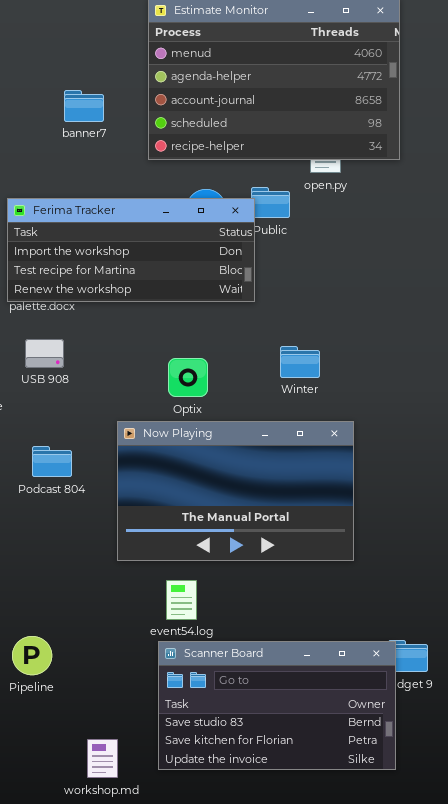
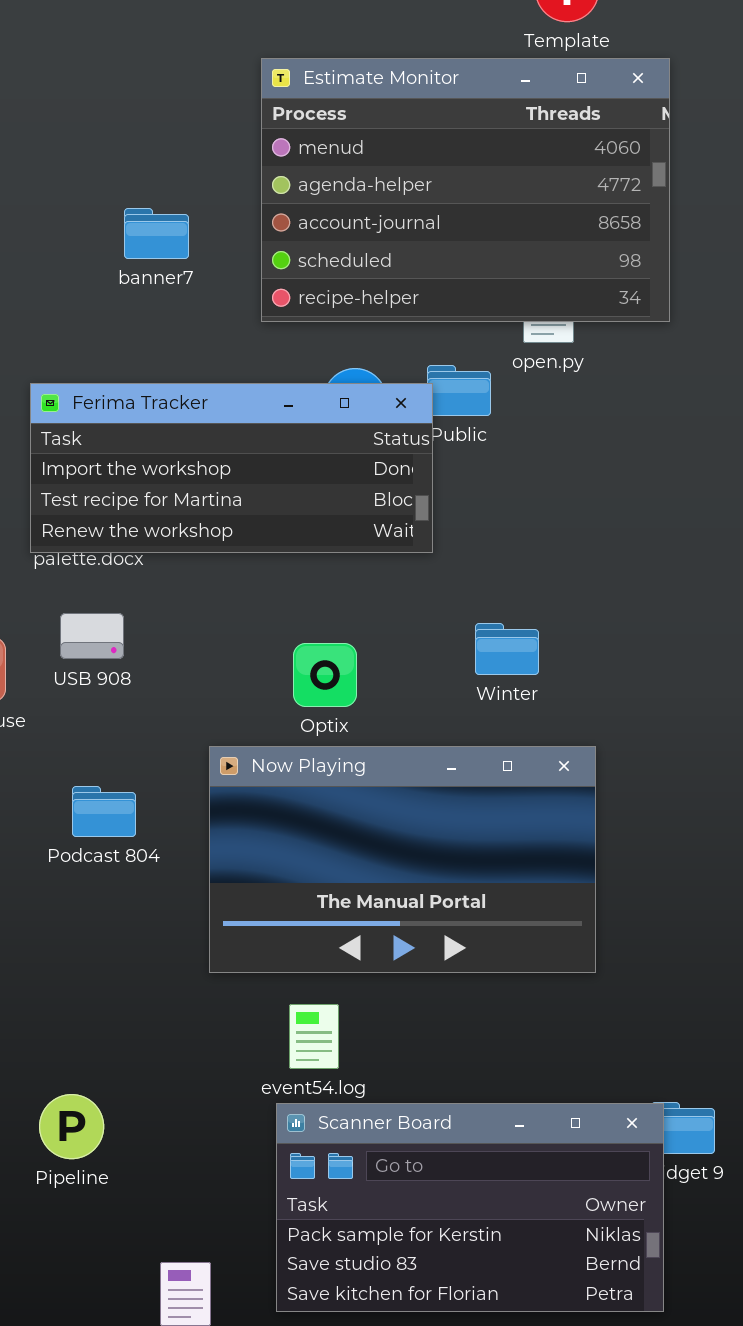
Scanner Board: [158,641,396,770] -> [276,1103,664,1312], scrolled up 1 row

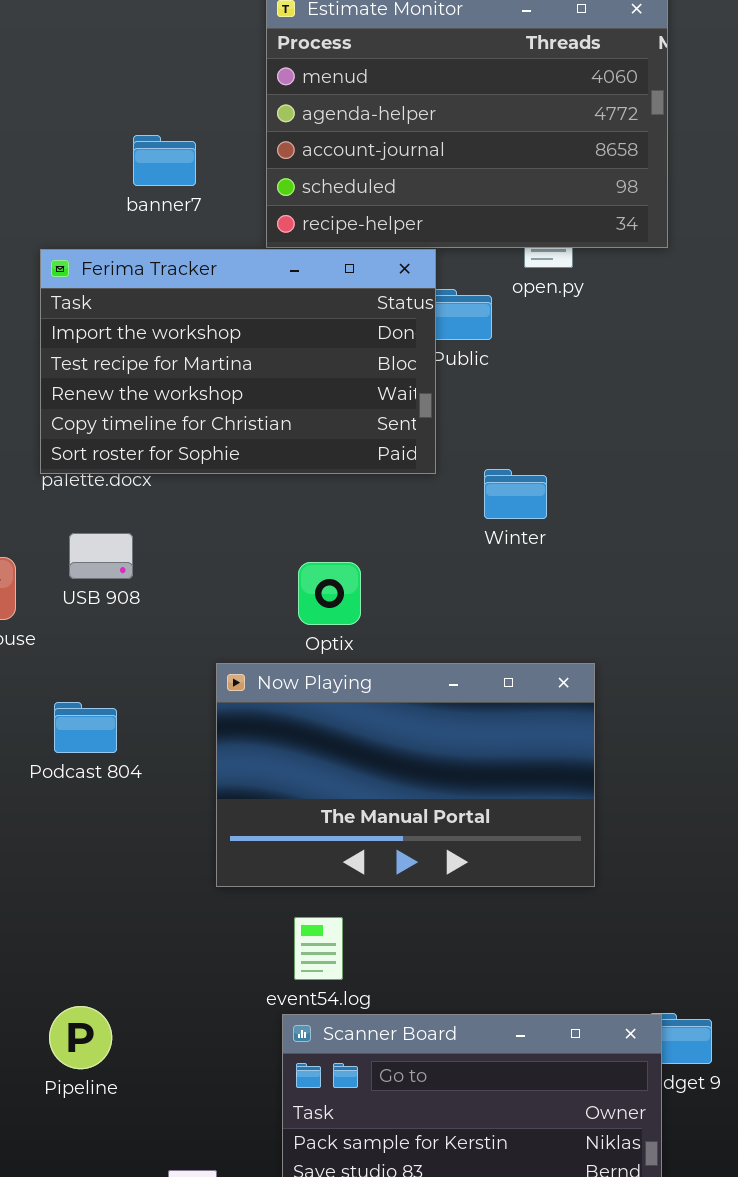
Ferima Tracker: [30,383,433,553] -> [40,249,436,474], resized
Winter: [475,623,539,675] -> [484,469,547,519], moved
Podcast 804: [72,786,136,837] -> [54,702,117,753], moved

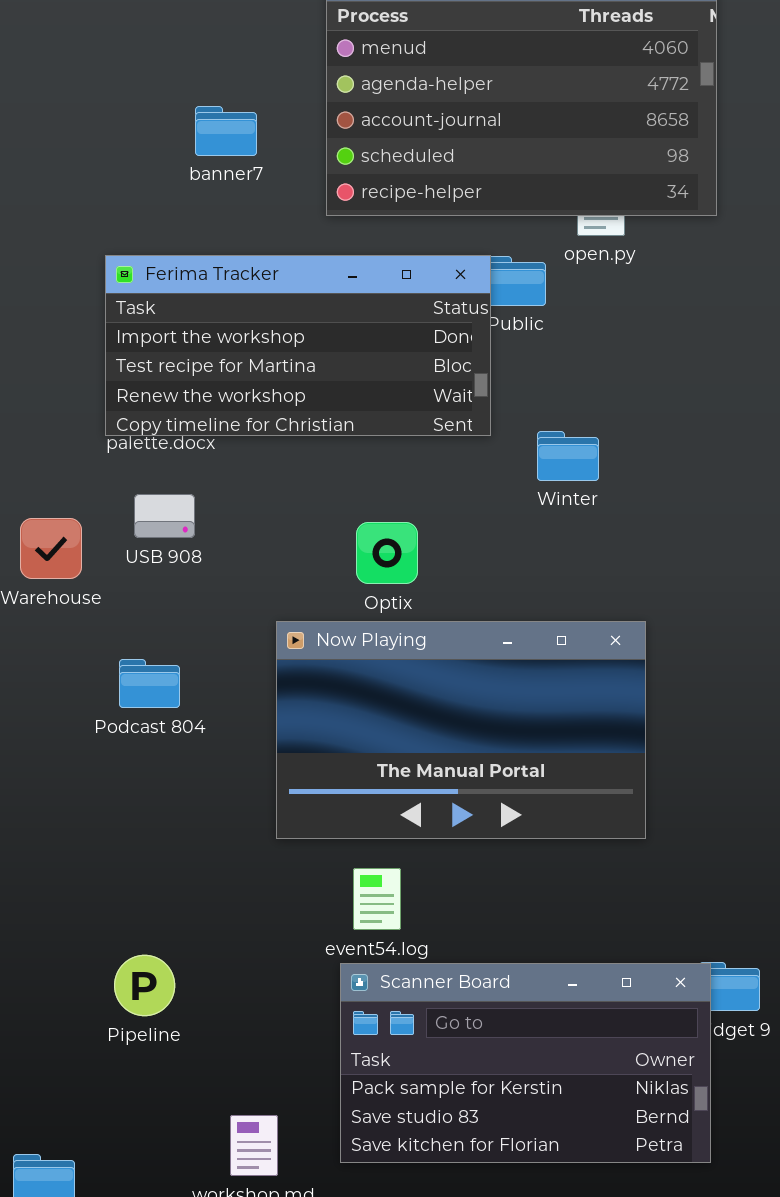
Ferima Tracker: [40,249,436,474] -> [105,255,491,436], resized

